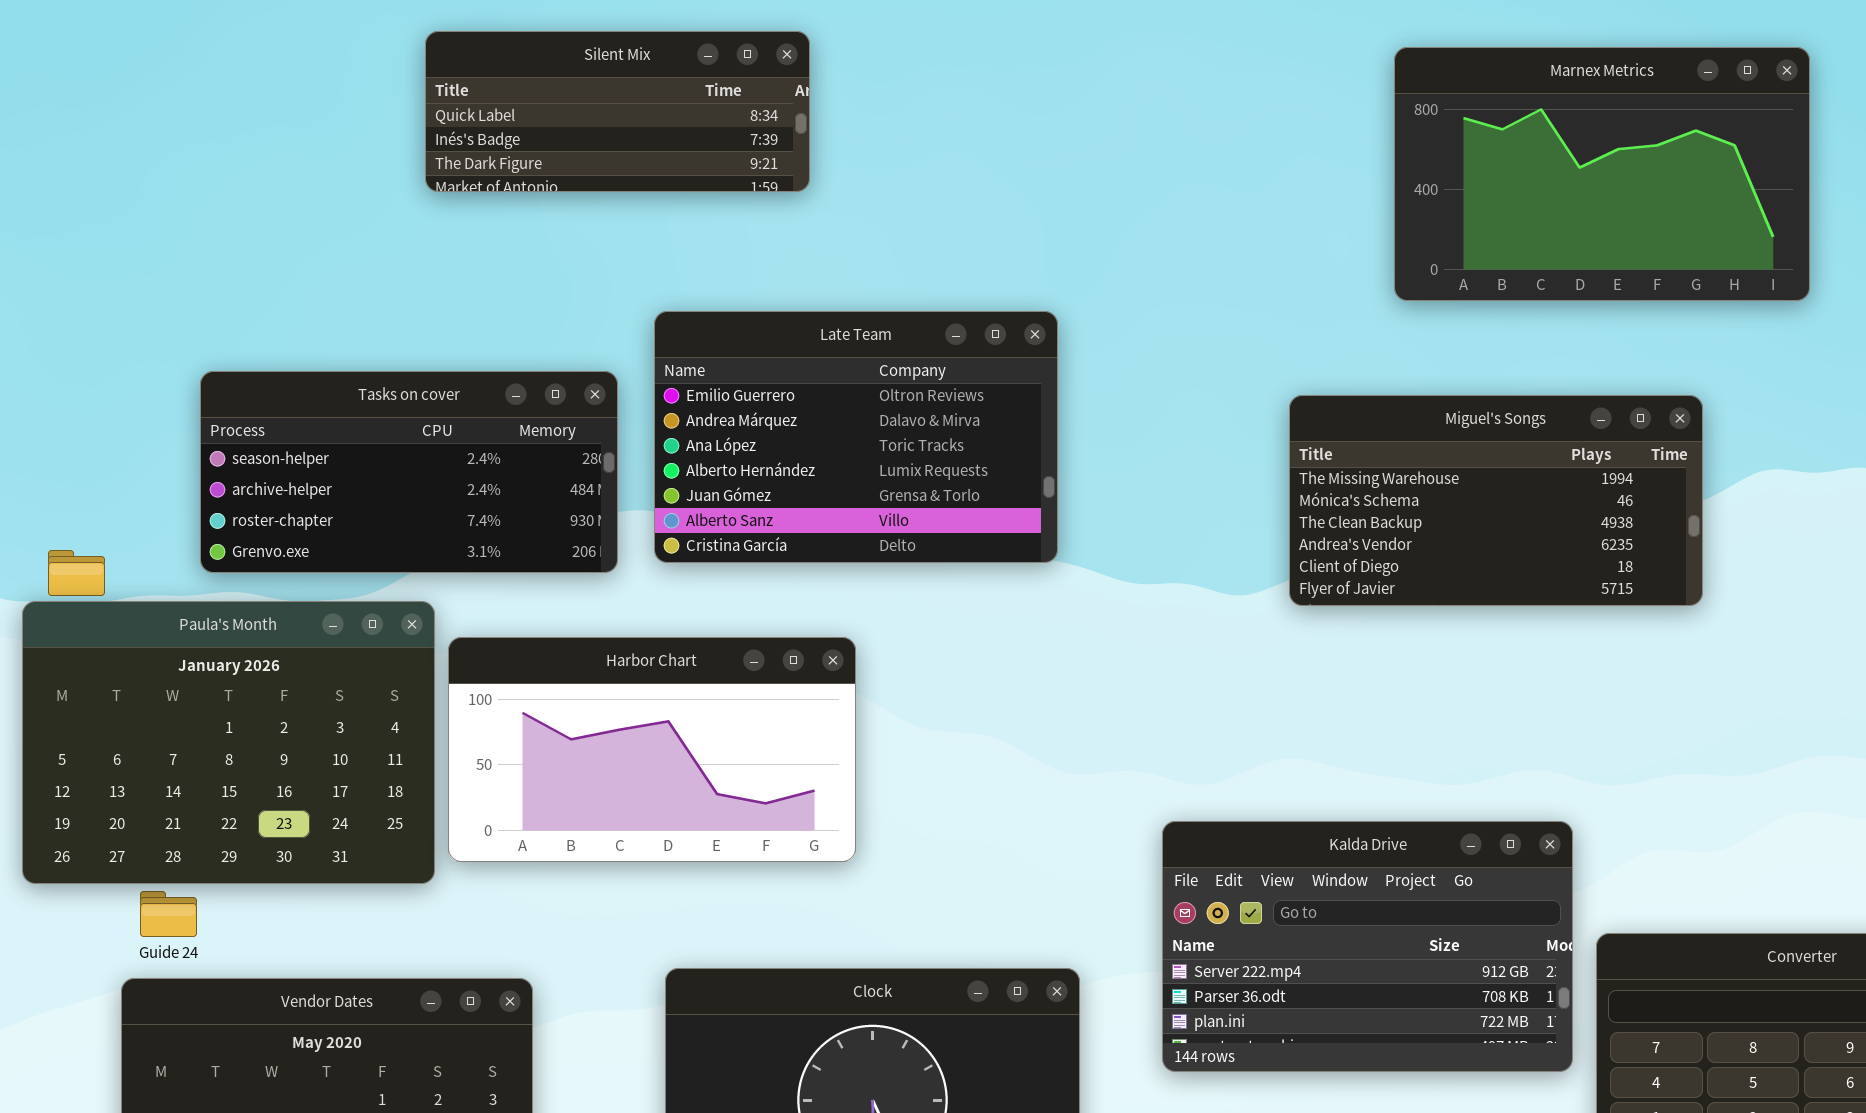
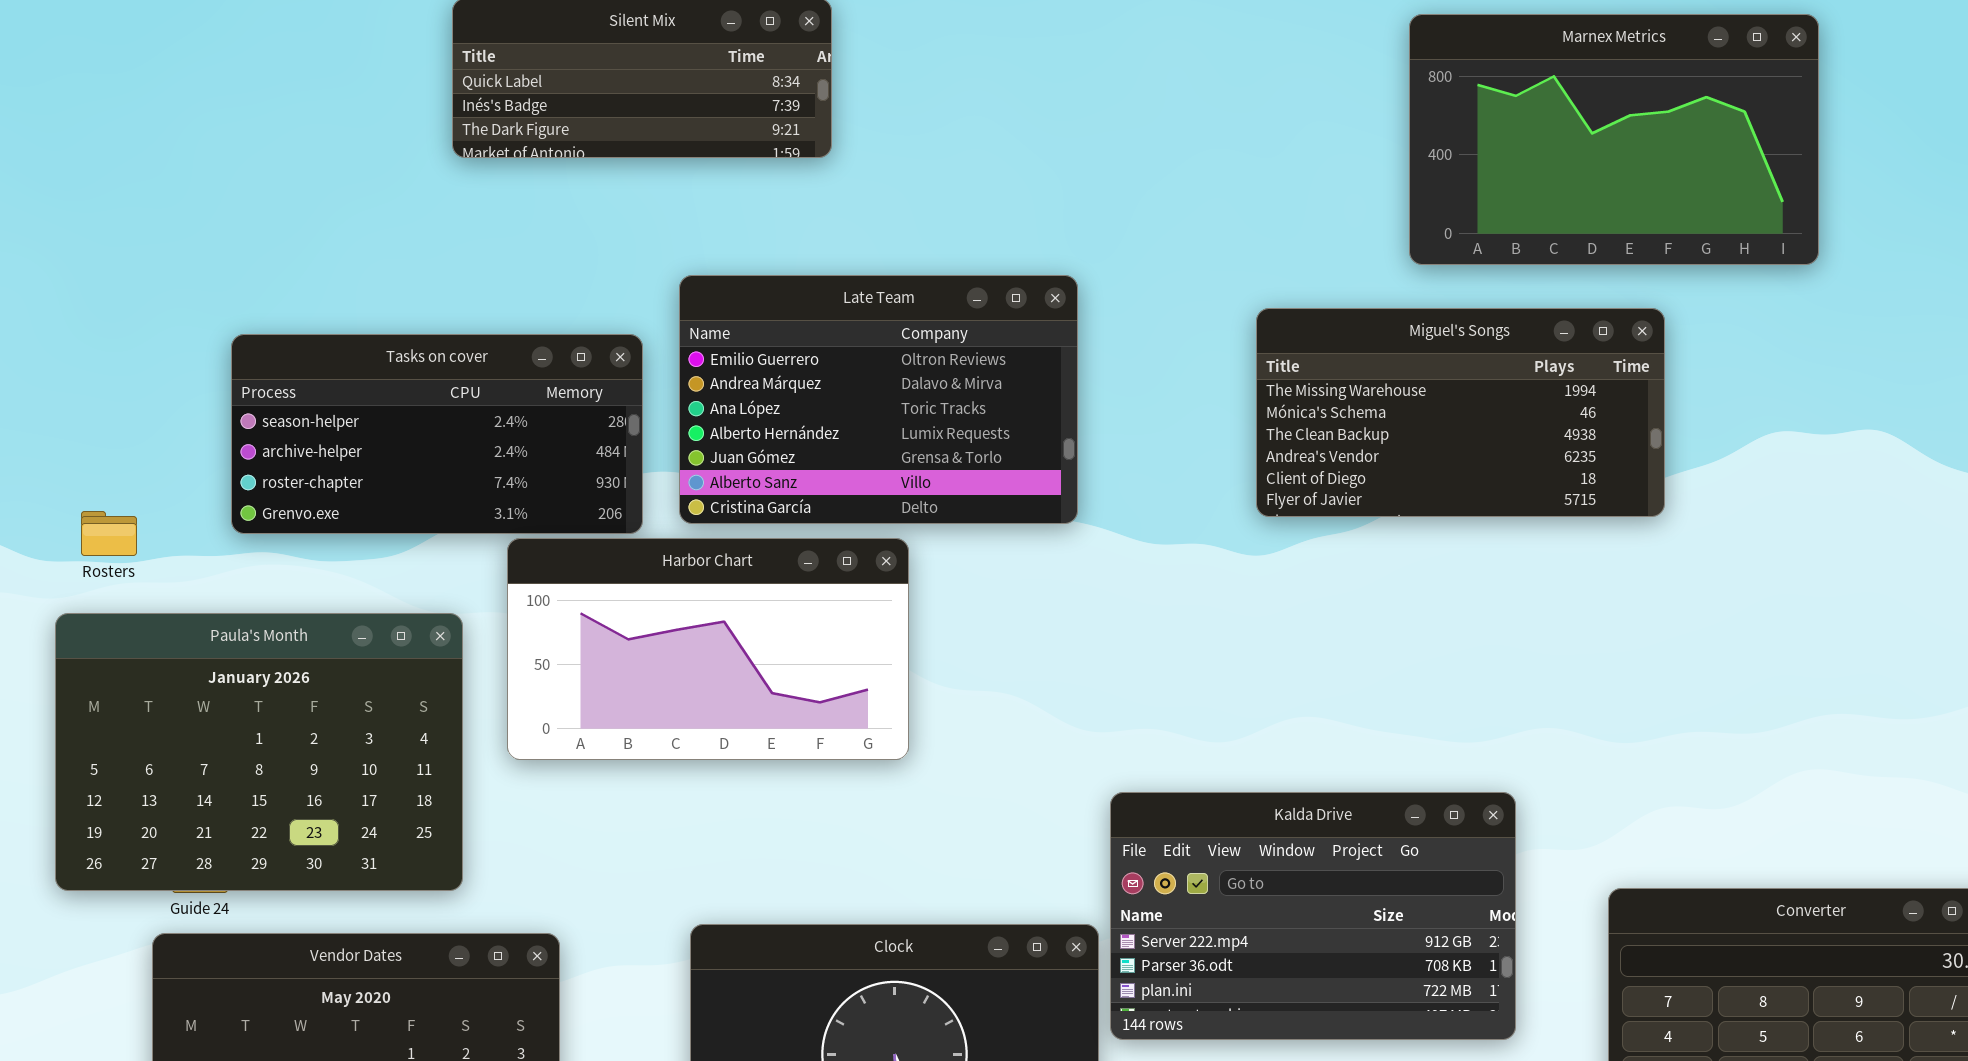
Miguel's Songs: [1289,395,1703,606] -> [1256,308,1665,517], moved
Paula's Month: [22,601,435,884] -> [55,613,463,891], moved
Harbor Chart: [448,637,856,862] -> [507,538,909,760], moved
Kalda Drive: [1162,821,1573,1072] -> [1110,792,1516,1040], moved

